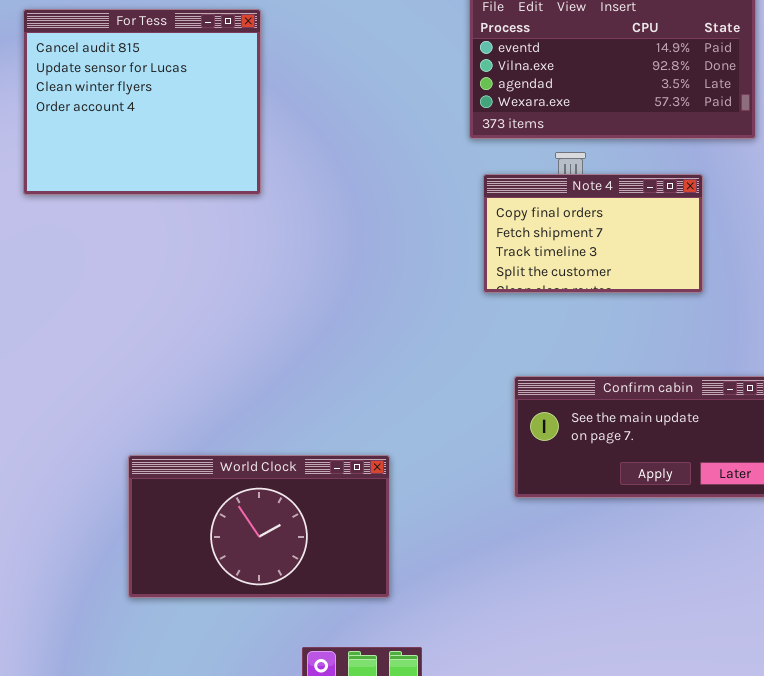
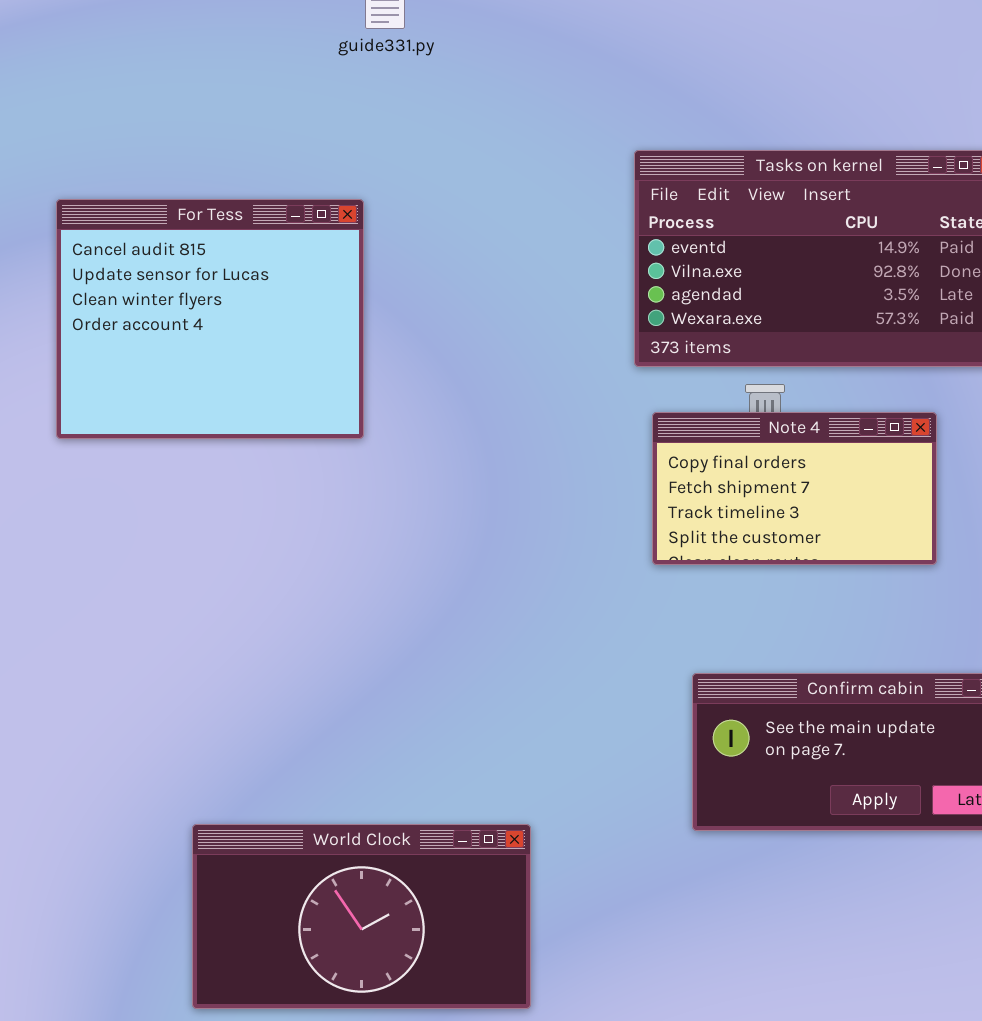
World Clock: [128,455,390,598] -> [192,824,531,1009], moved

